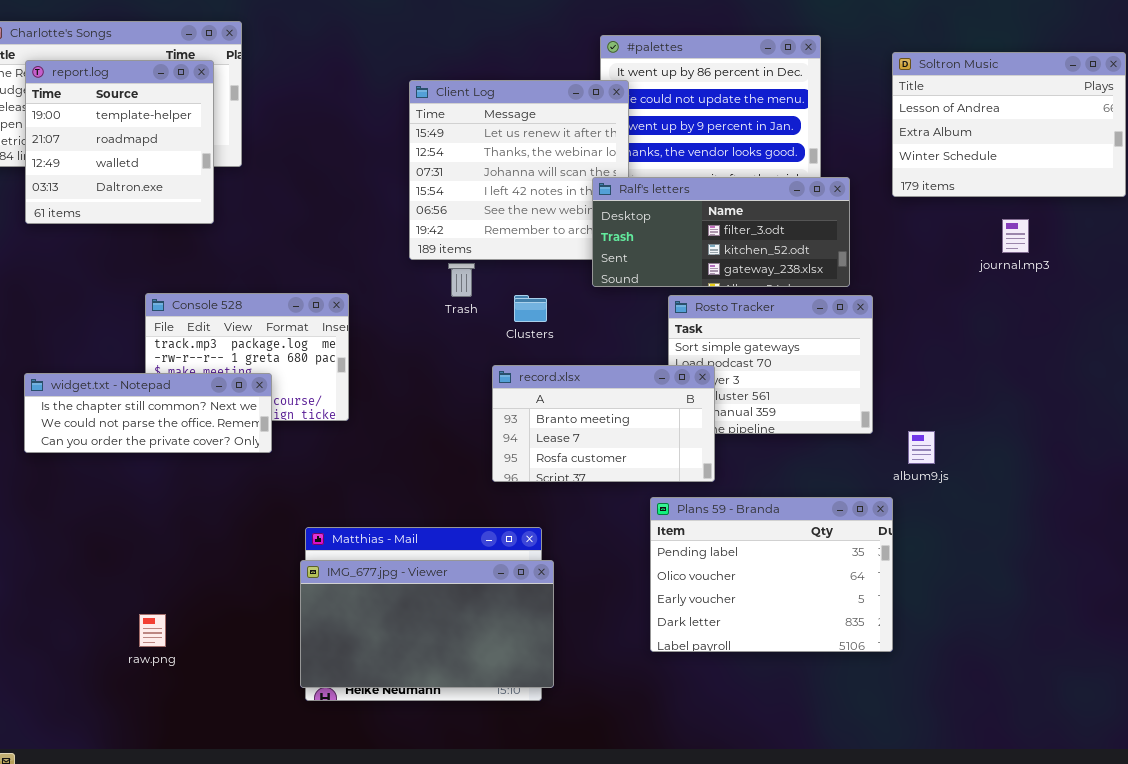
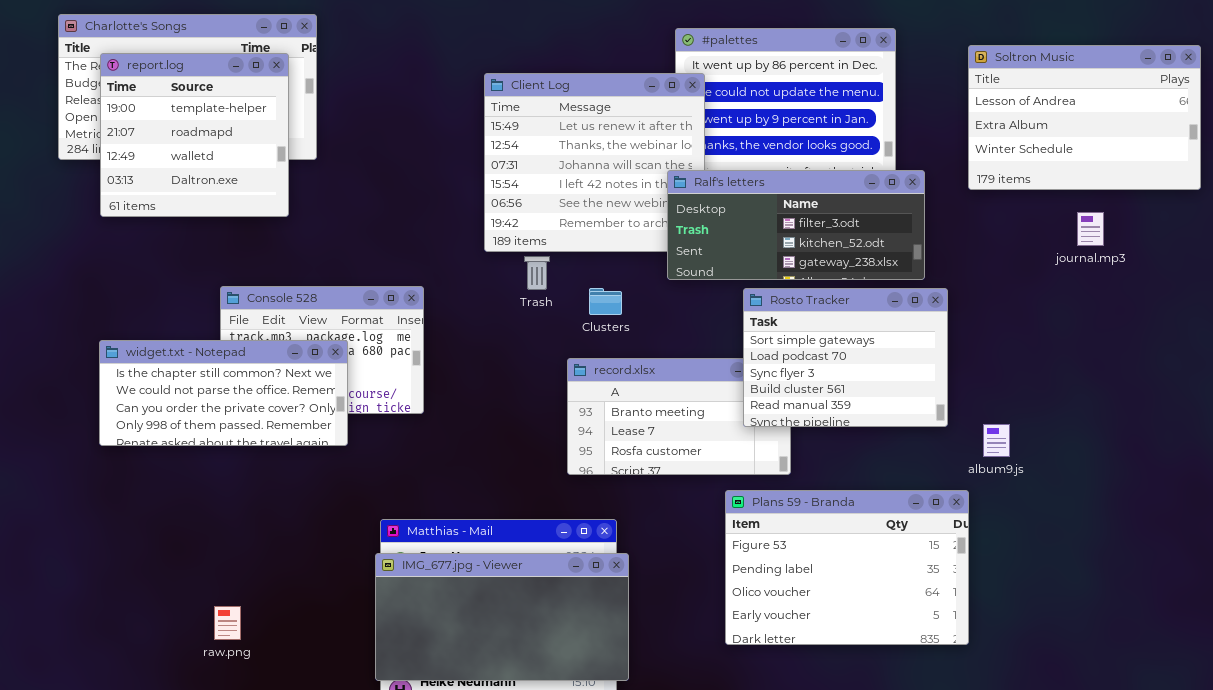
Rosto Tracker: [668,295,873,434] -> [743,288,948,427], raised
widget.txt - Notepad: [24,373,272,453] -> [99,340,348,446], resized
Plans 59 - Branda: [650,497,893,652] -> [725,490,969,645], scrolled up 1 row

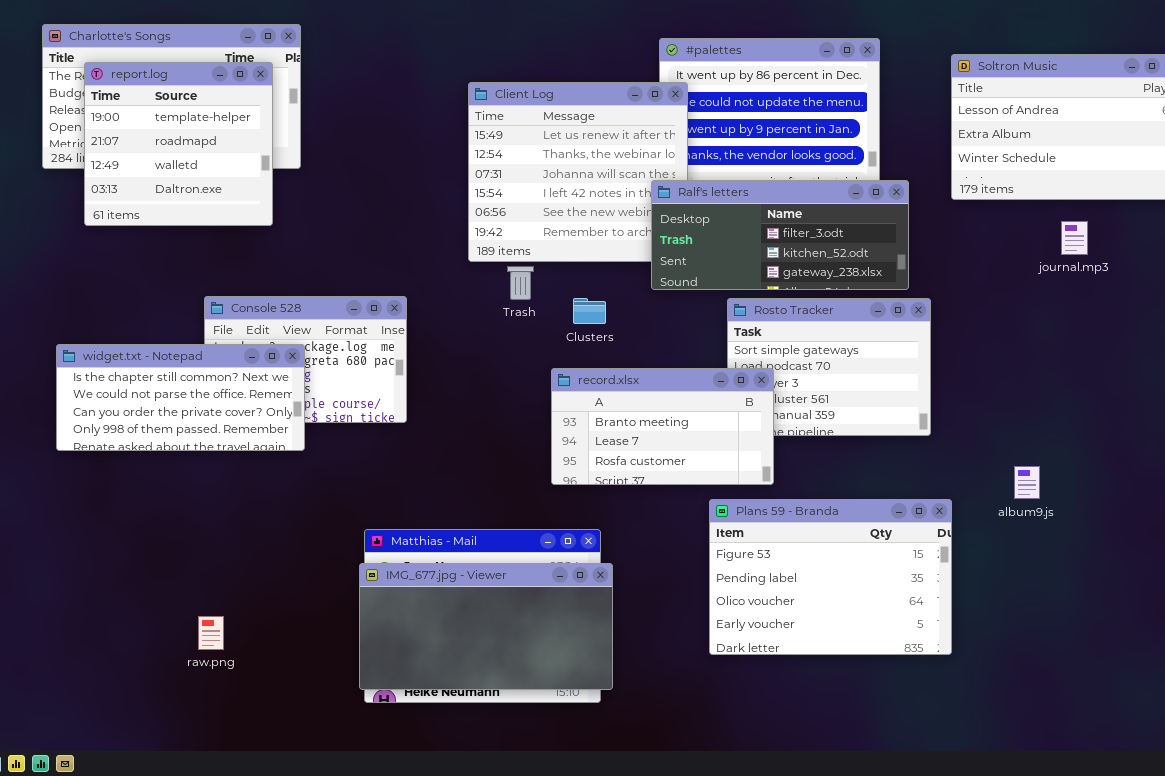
widget.txt - Notepad: [99,340,348,446] -> [56,344,305,451], moved
record.xlsx: [567,358,791,475] -> [551,368,774,485], raised
album9.js: [983,424,1010,457] -> [1014,466,1040,499], moved

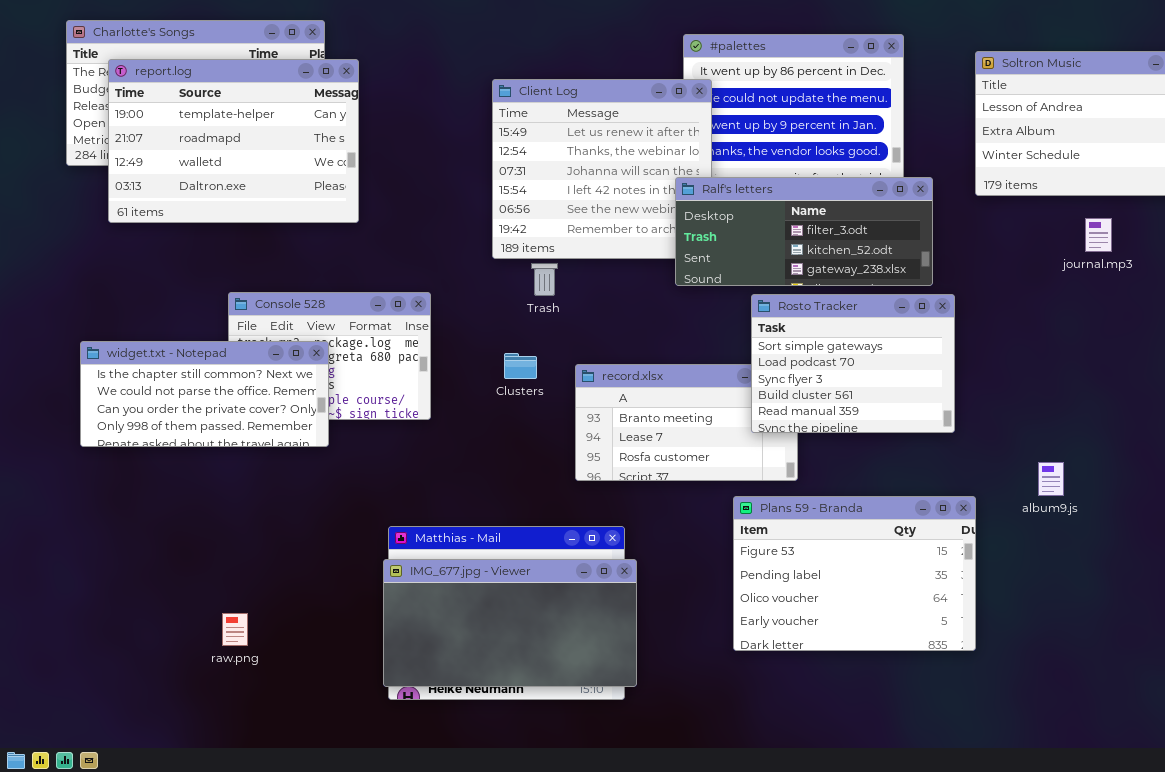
report.log: [84,62,273,226] -> [108,59,359,223], resized
Clusters: [573,298,606,324] -> [504,353,537,379], moved
Rosto Tracker: [727,298,931,436] -> [751,294,955,433], raised

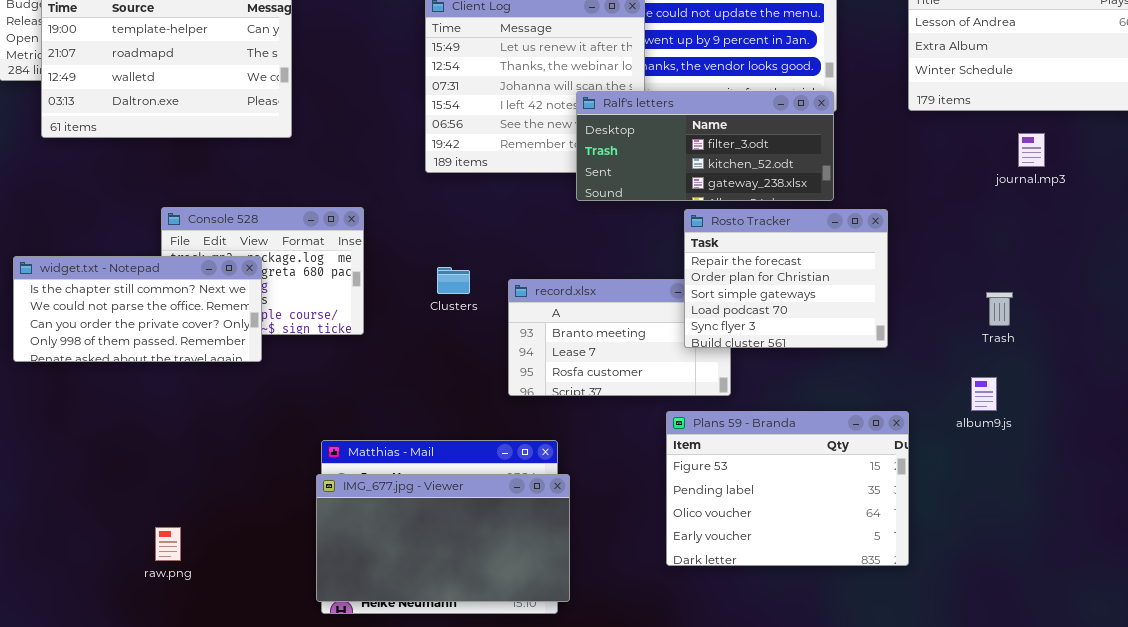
Ralf's letters: [675,177,933,286] -> [576,91,834,201], moved
Trash: [531,263,558,296] -> [986,292,1013,326], moved
Rosto Tracker: [751,294,955,433] -> [684,209,888,348], scrolled up 2 rows

